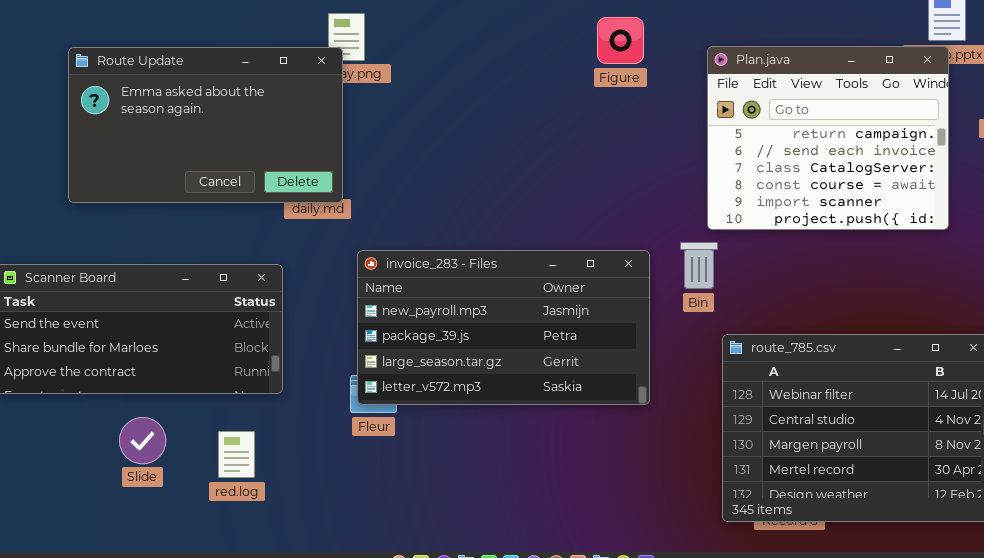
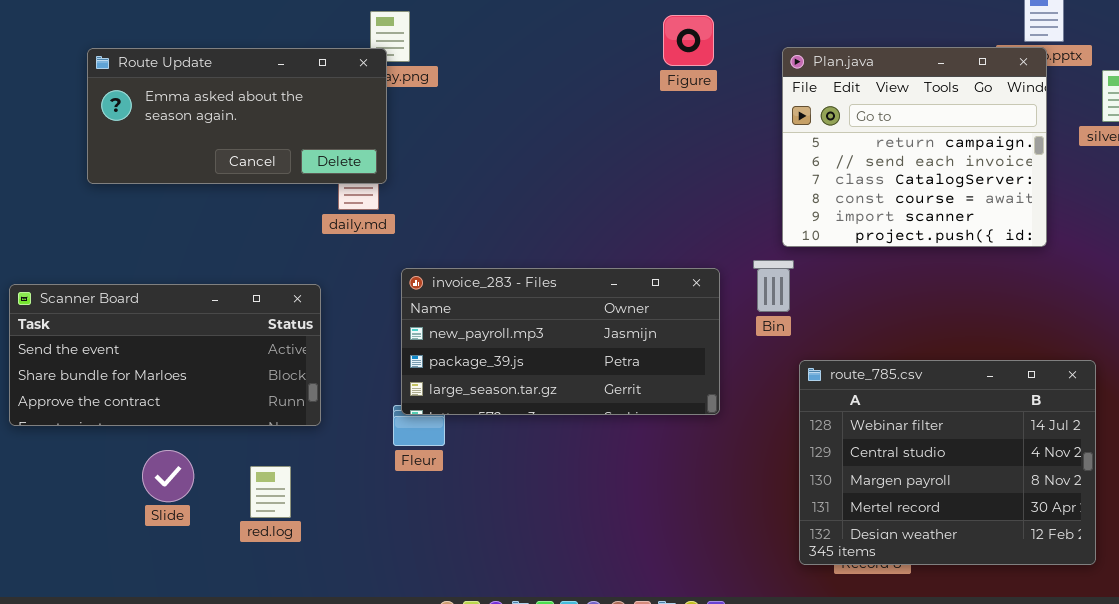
Route Update: [68,47,343,203] -> [87,48,387,184], resized
invoice_283 - Files: [357,250,650,405] -> [401,268,720,415], resized

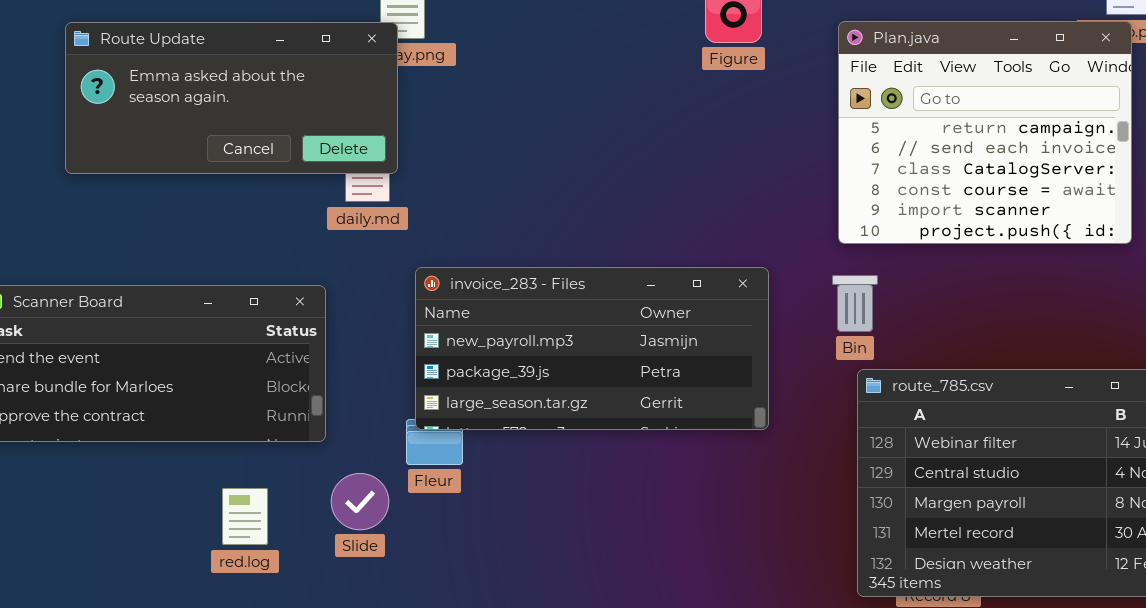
Bin: [753,260,794,312] -> [832,275,878,332], moved
Slide: [142,450,194,502] -> [331,473,389,530], moved
red.log: [250,466,291,518] -> [222,488,268,545], moved

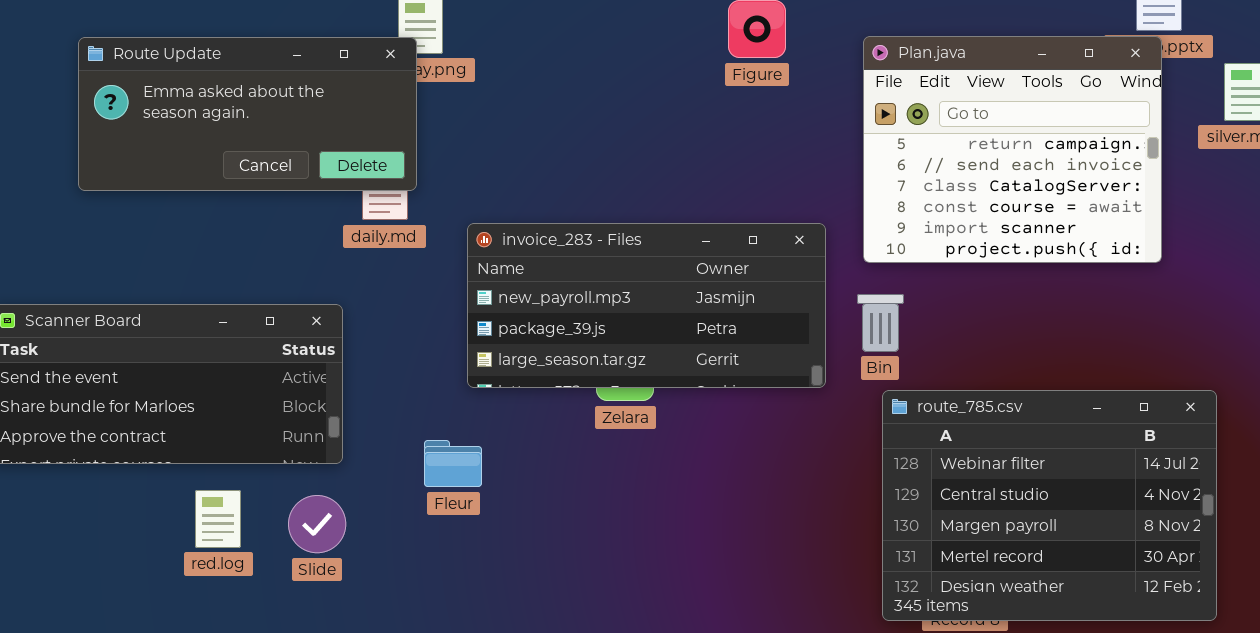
invoice_283 - Files: [415,267,769,430] -> [467,223,826,388], moved
Slide: [331,473,389,530] -> [288,495,346,553], moved
red.log: [222,488,268,545] -> [195,490,241,548], moved

